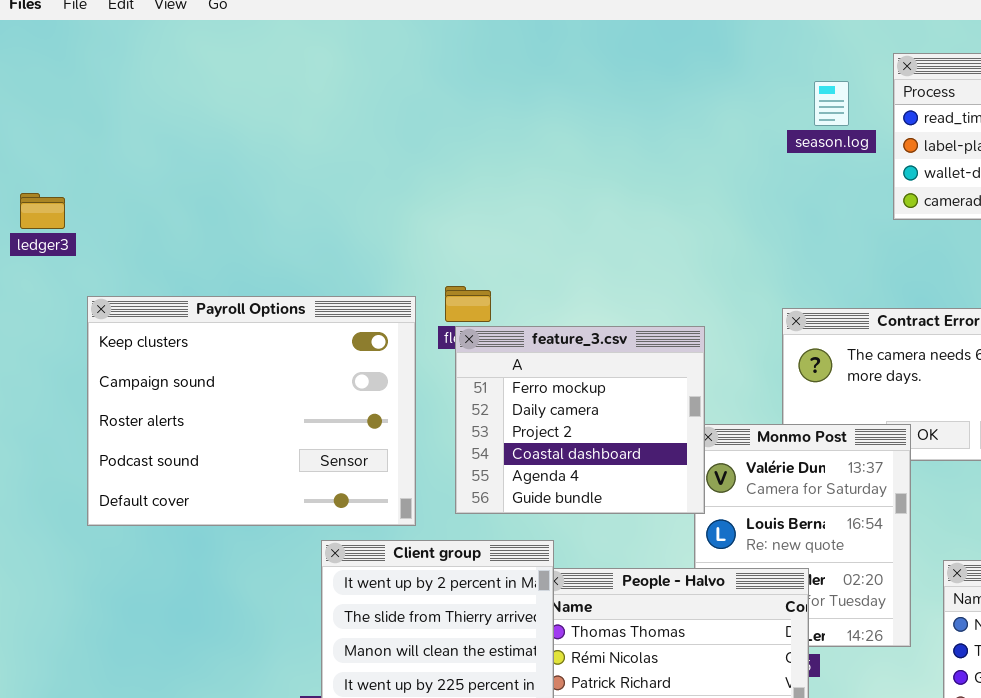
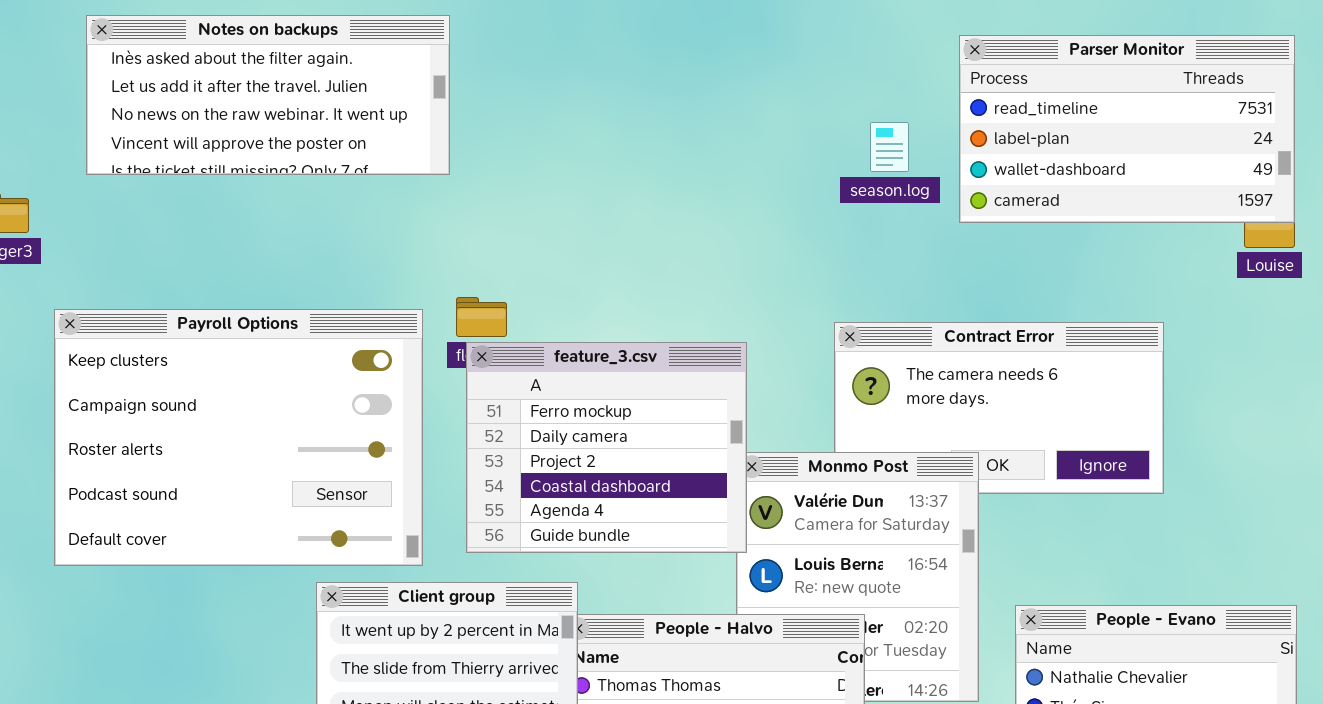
Notes on backups: none -> [86,15,450,175], opened
season.log: [814,81,849,126] -> [870,122,909,172], moved

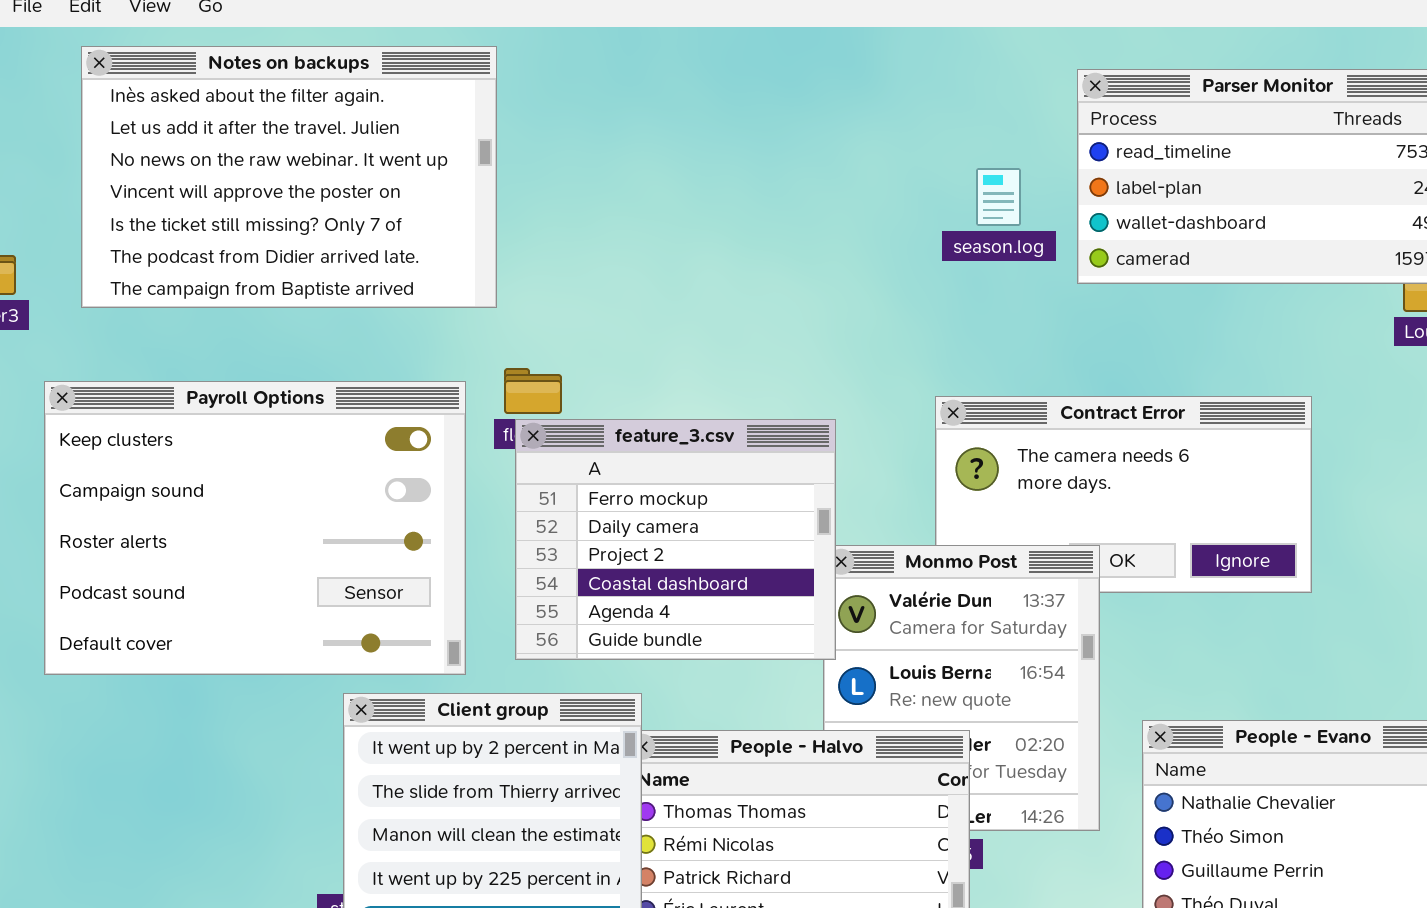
Notes on backups: [86,15,450,175] -> [81,46,497,308], resized

